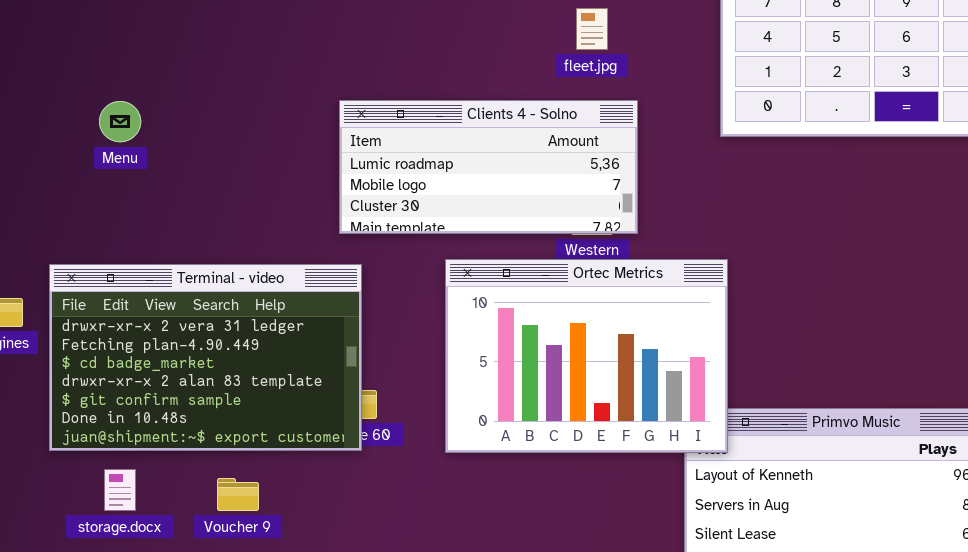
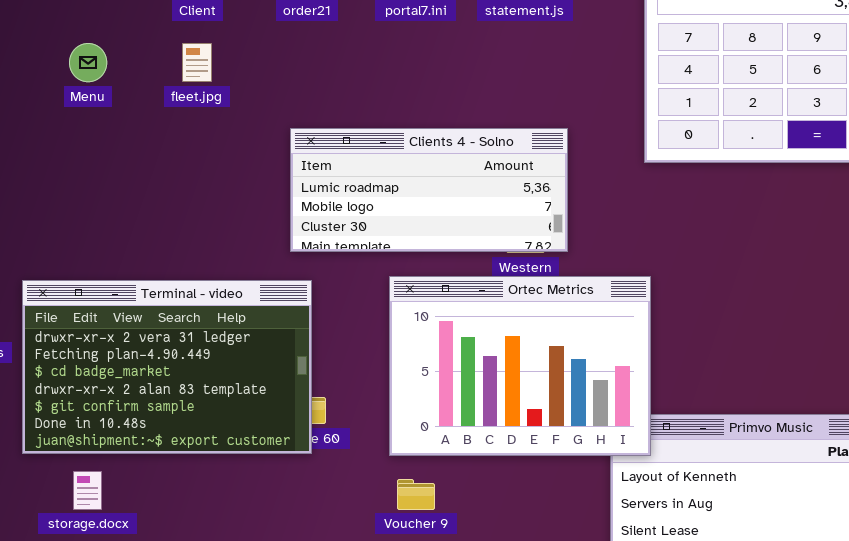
fleet.jpg: [576,8,608,50] -> [182,43,212,82], moved
Menu: [99,101,141,142] -> [69,43,107,82], moved
Voucher 9: [217,478,259,511] -> [397,479,435,510], moved

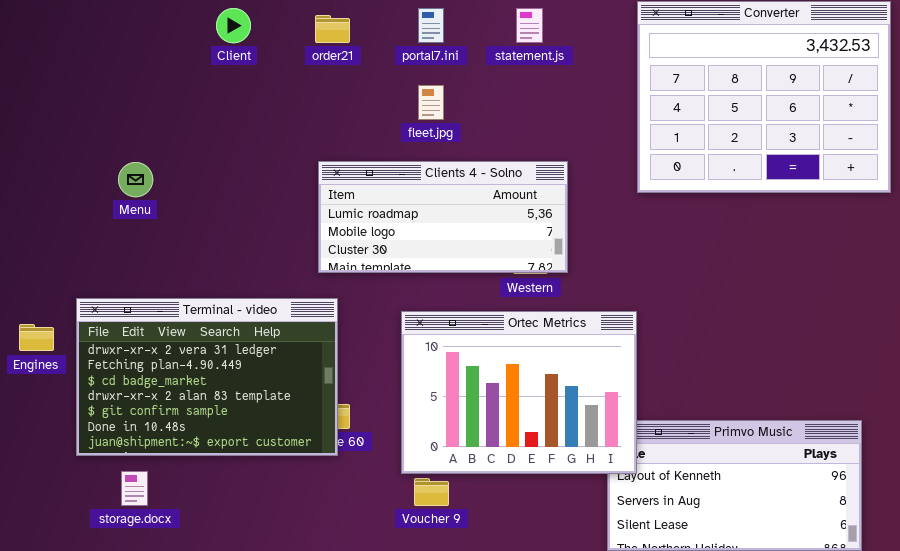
Menu: [69,43,107,82] -> [118,162,153,197], moved
fleet.jpg: [182,43,212,82] -> [418,85,444,120], moved
Ortec Metrics: [389,276,651,456] -> [401,311,637,474], moved

